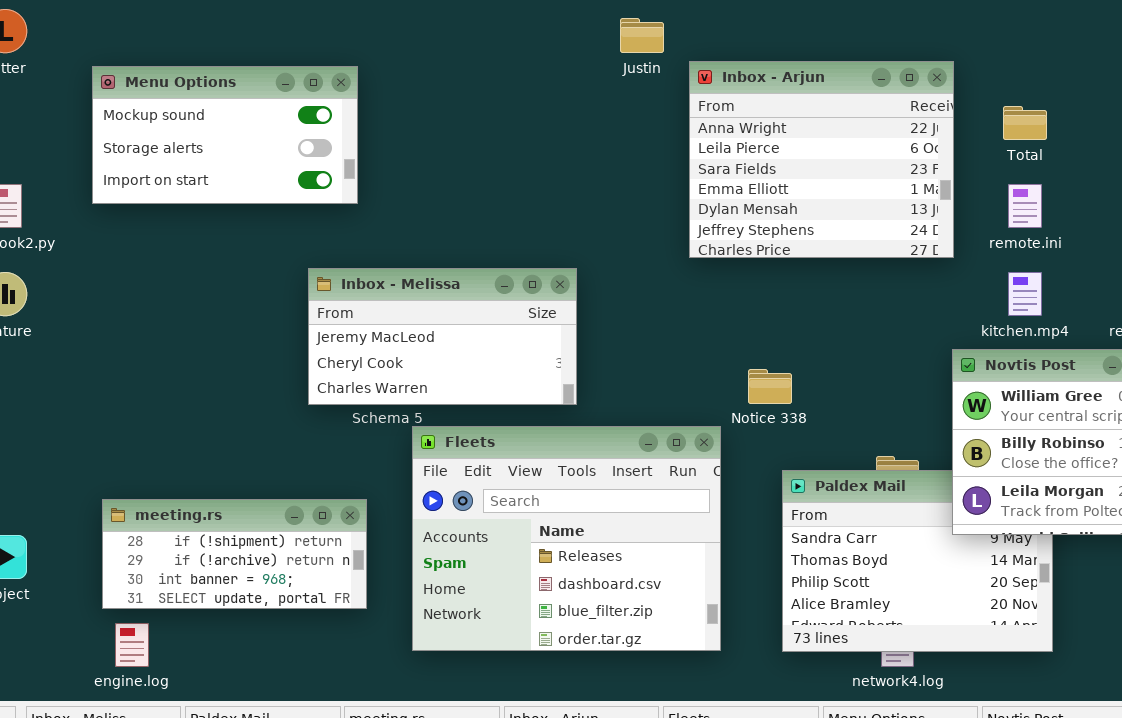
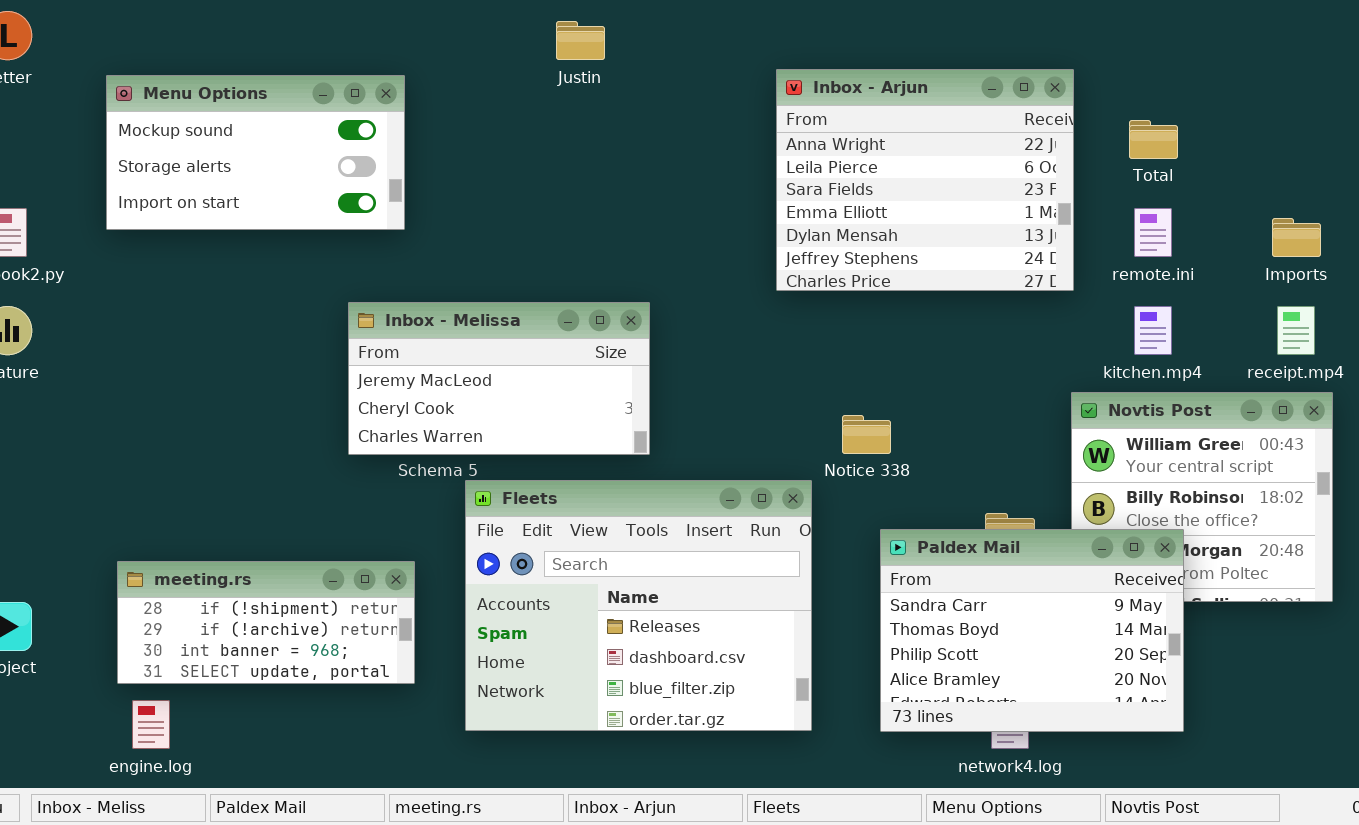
Justin: [620,18,664,53] -> [556,21,605,60], moved
Paldex Mail: [782,470,1053,652] -> [880,529,1184,732], raised

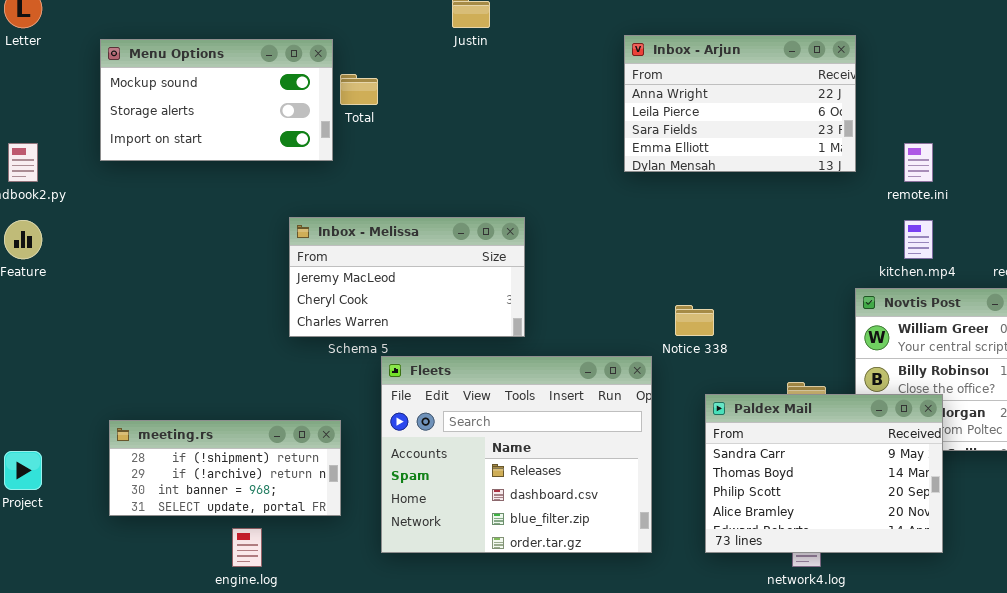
Inbox - Arjun: [776,69,1074,291] -> [624,35,856,172], resized
Total: [1129,120,1178,159] -> [340,74,378,105], moved
engine.log: [132,700,170,749] -> [232,528,262,567], moved

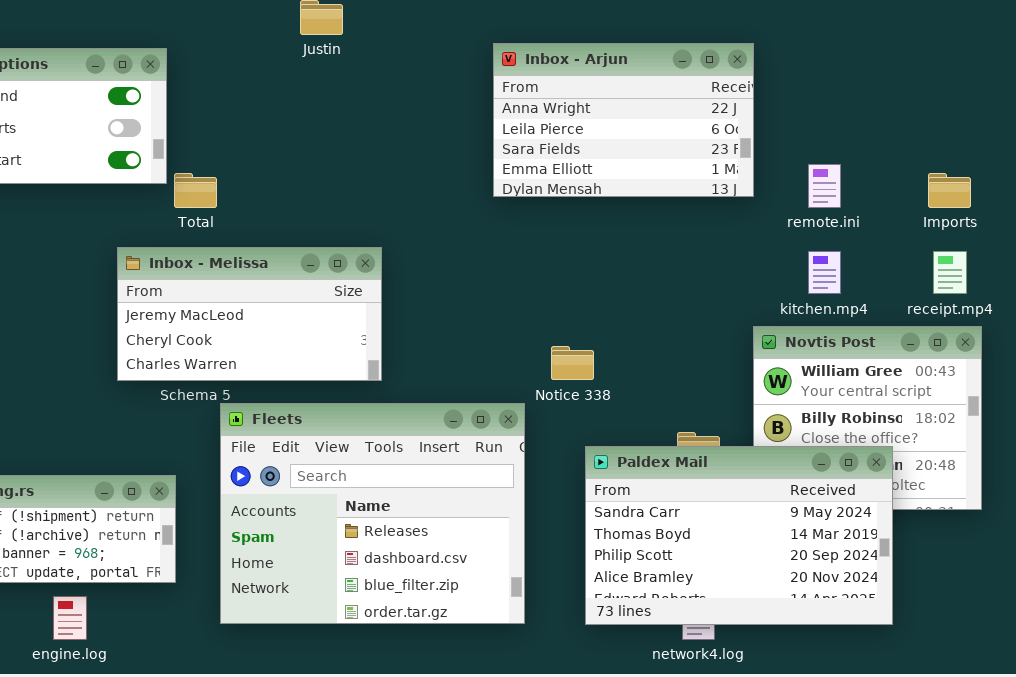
Total: [340,74,378,105] -> [174,173,217,208], moved
Paldex Mail: [705,394,943,553] -> [585,446,893,625], resized

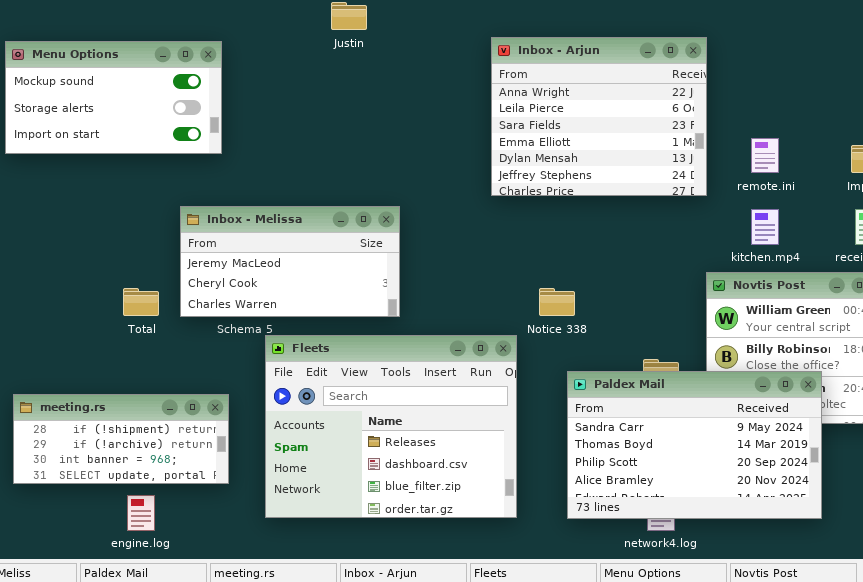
Inbox - Arjun: [493,43,754,197] -> [491,37,707,196], resized
Total: [174,173,217,208] -> [123,288,159,316], moved

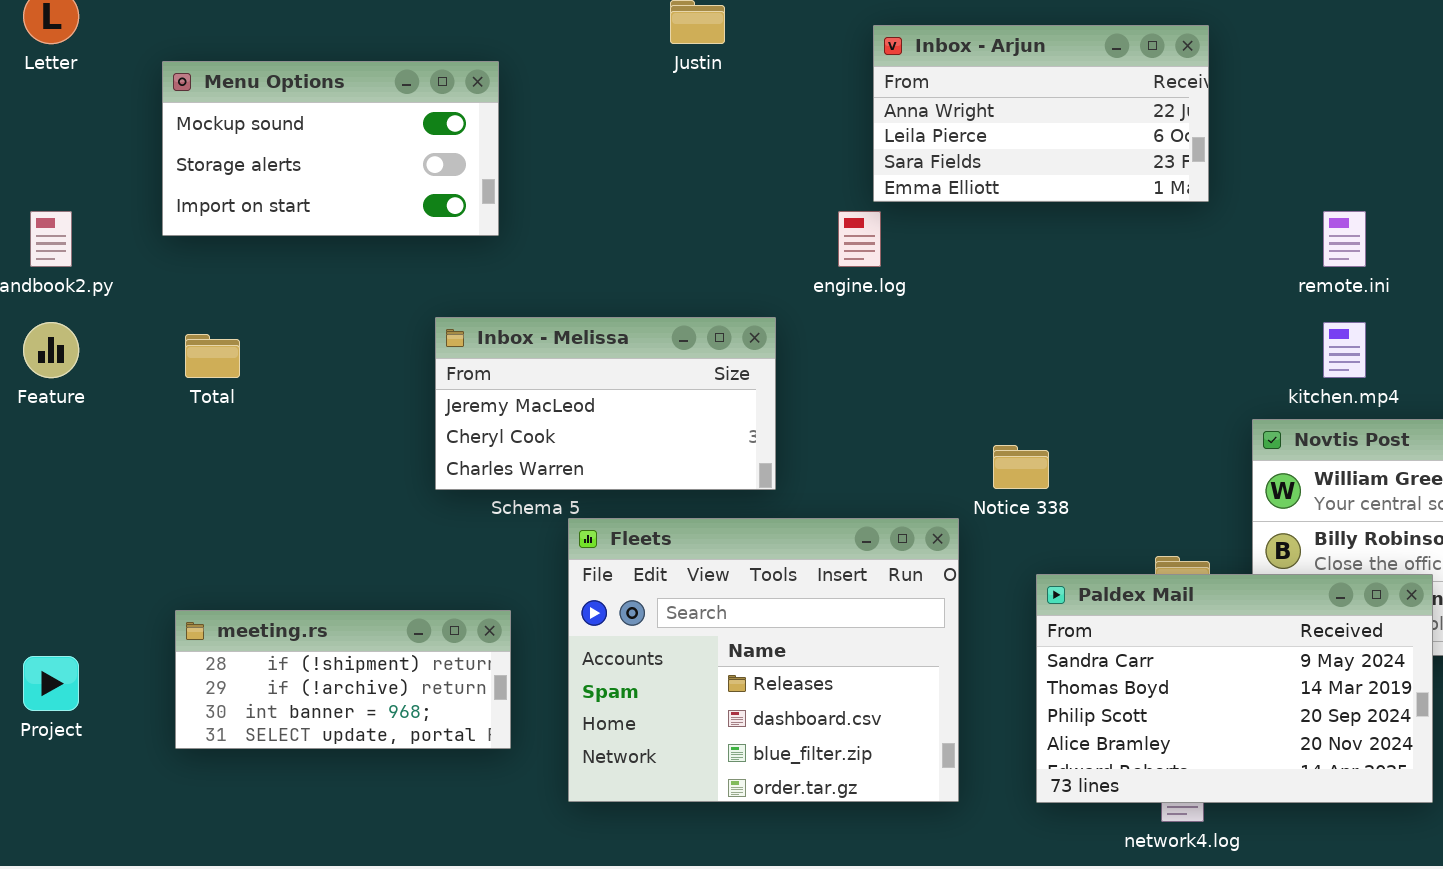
Inbox - Arjun: [491,37,707,196] -> [873,25,1209,202], moved, resized
Total: [123,288,159,316] -> [185,334,240,378], moved
engine.log: [127,495,155,531] -> [838,211,881,267], moved

